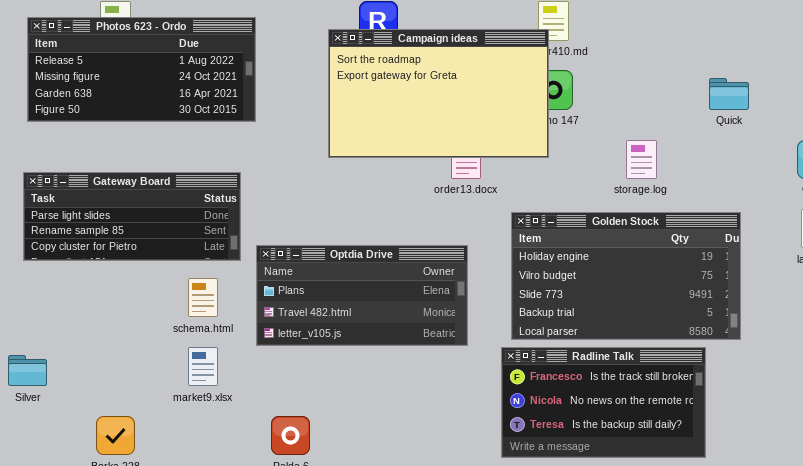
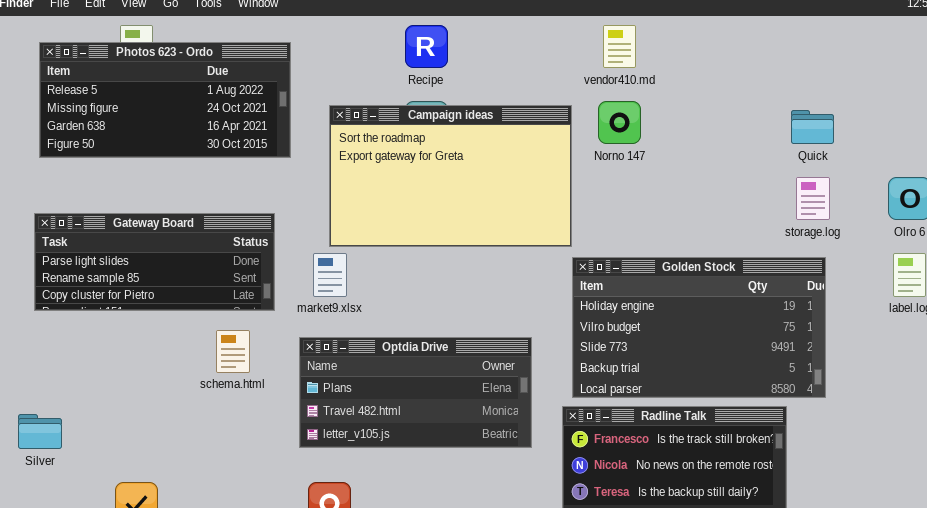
Campaign ideas: [328,29,549,158] -> [329,105,572,247], moved
storage.log: [626,140,657,179] -> [796,177,830,220], moved
Optdia Drive: [256,245,468,346] -> [299,337,532,448], moved
market9.xlsx: [188,347,218,386] -> [313,253,347,297], moved

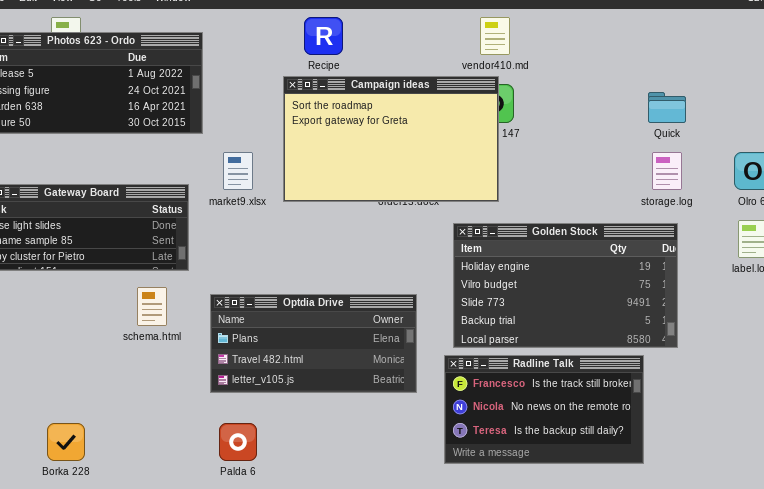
Campaign ideas: [329,105,572,247] -> [283,76,499,202], moved
market9.xlsx: [313,253,347,297] -> [223,152,253,190], moved

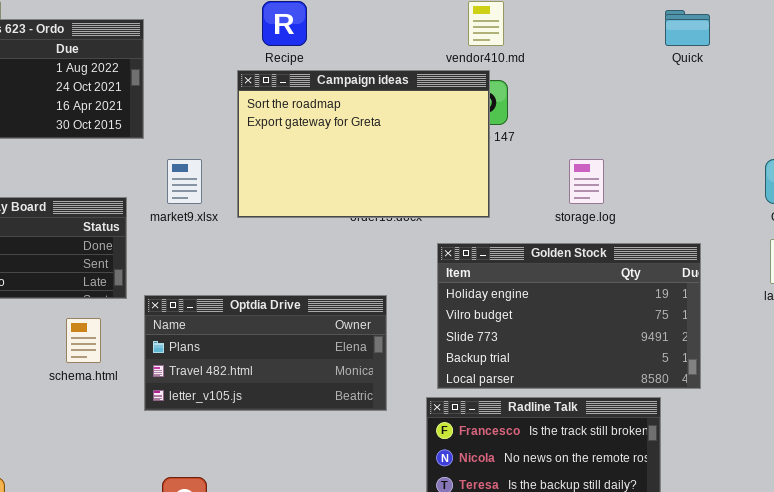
Quick: [648,92,686,123] -> [665,10,710,46], moved
storage.log: [652,152,682,190] -> [569,159,604,204], moved
Optdia Drive: [210,294,417,393] -> [144,295,387,411], moved

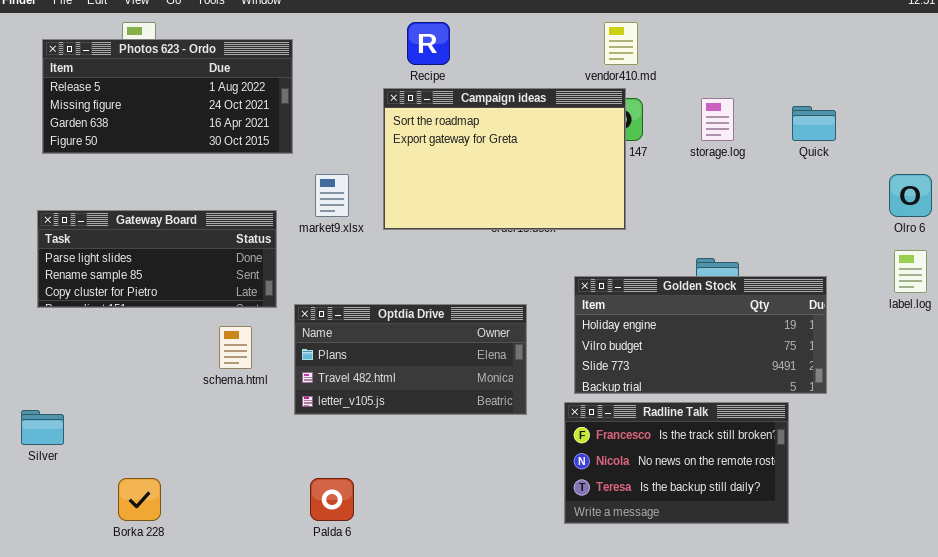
Quick: [665,10,710,46] -> [792,106,836,141], moved
storage.log: [569,159,604,204] -> [701,98,734,141], moved
Golden Stock: [437,243,701,389] -> [574,276,827,394], resized

